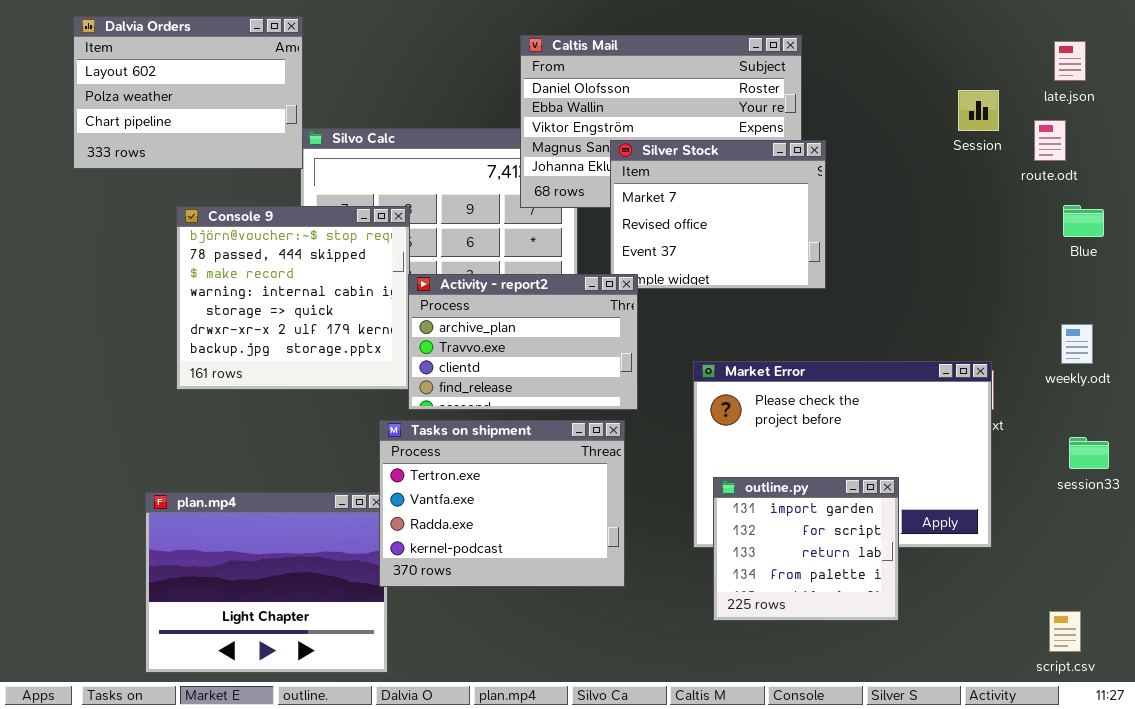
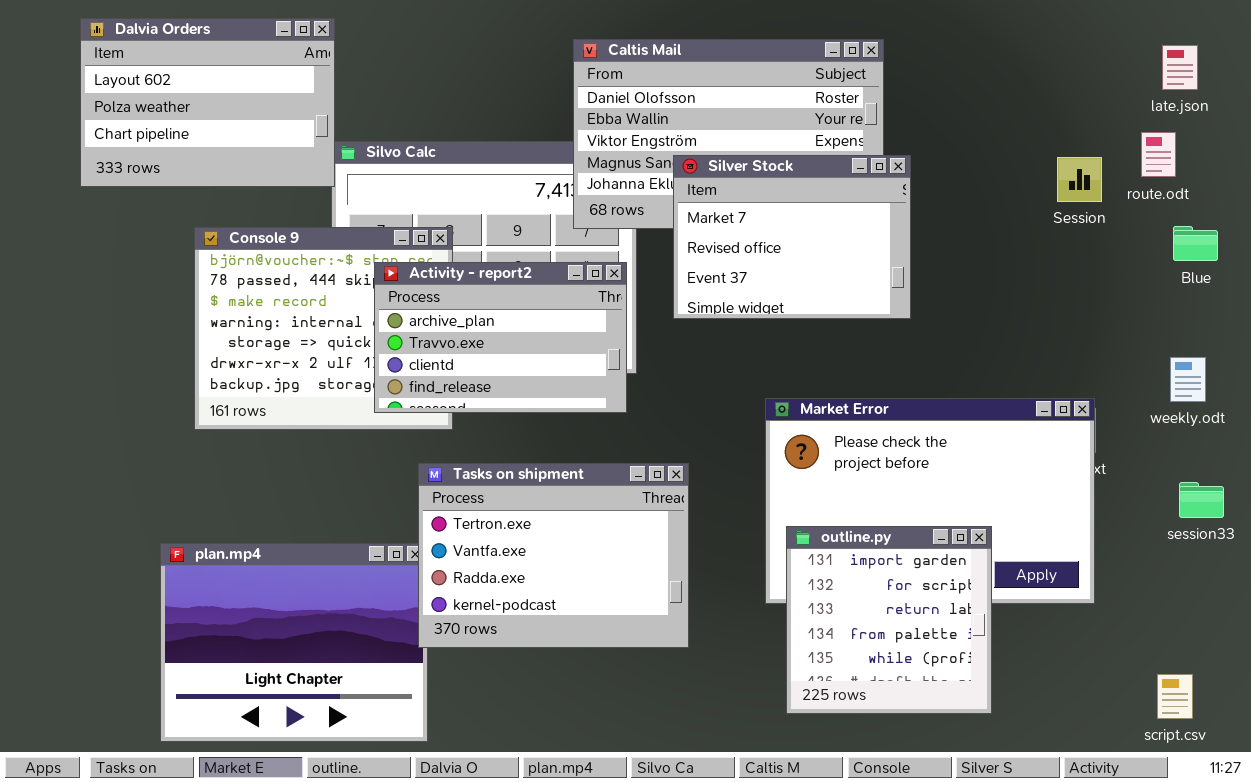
Session: [958,90,999,131] -> [1057,157,1102,202], moved
Activity - report2: [408,274,638,410] -> [374,262,627,413], moved
outline.py: [713,477,899,621] -> [786,526,992,714], resized

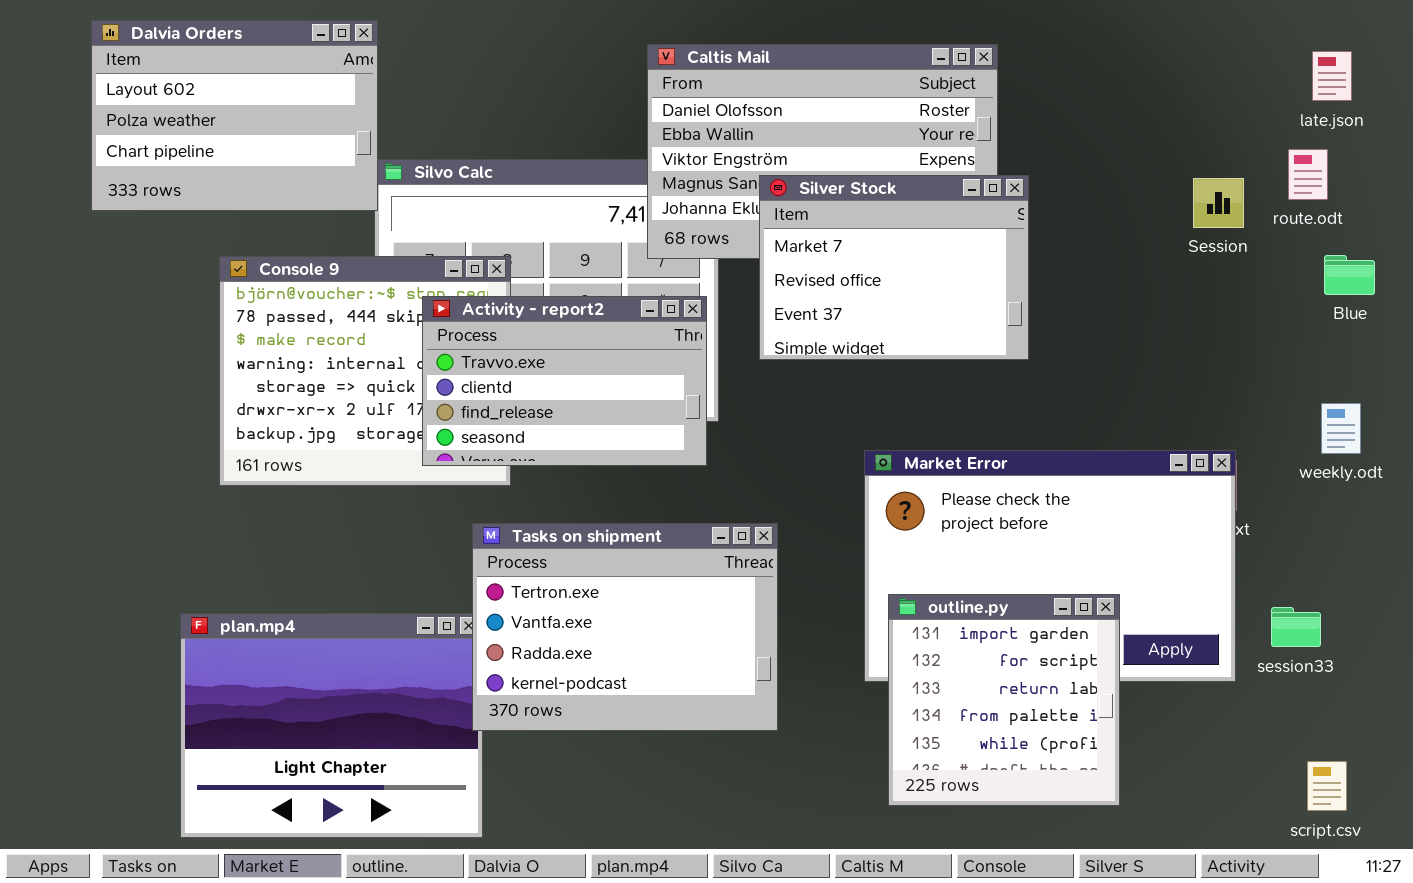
Activity - report2: [374,262,627,413] -> [422,296,707,466], scrolled down 1 row
session33: [1179,482,1224,518] -> [1271,607,1321,647], moved

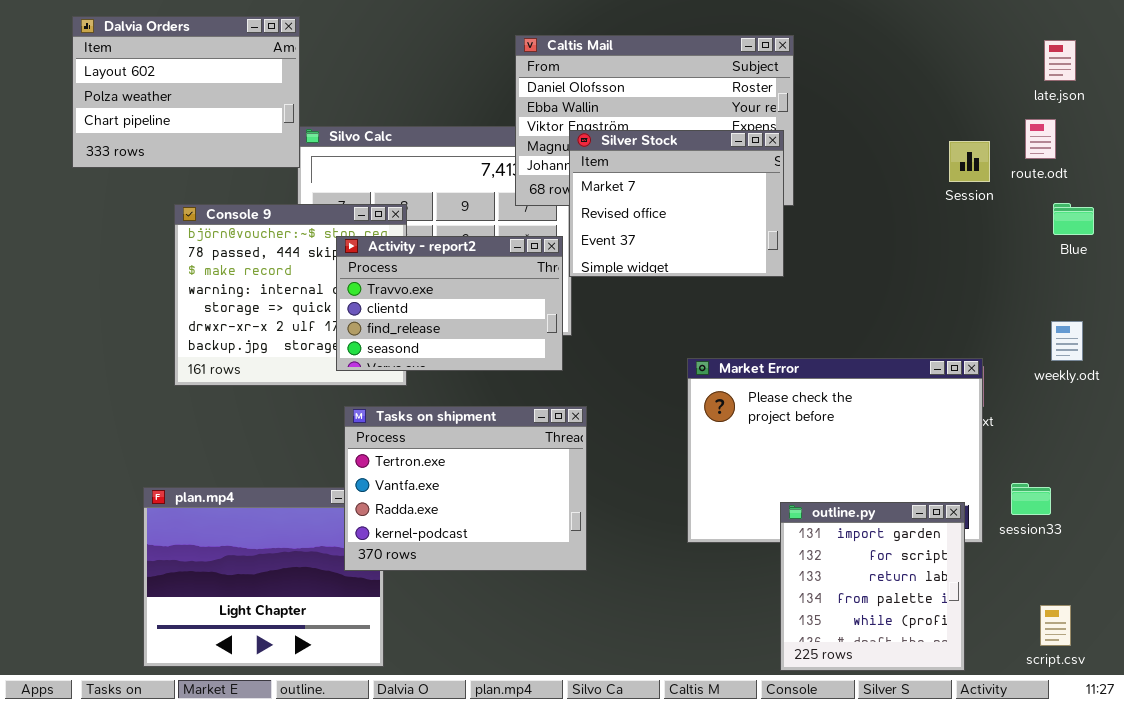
Silver Stock: [759,175,1029,360] -> [569,130,784,277], moved
Tasks on shipment: [472,523,778,731] -> [344,406,587,571], moved
outline.py: [888,594,1120,806] -> [780,502,965,671], moved

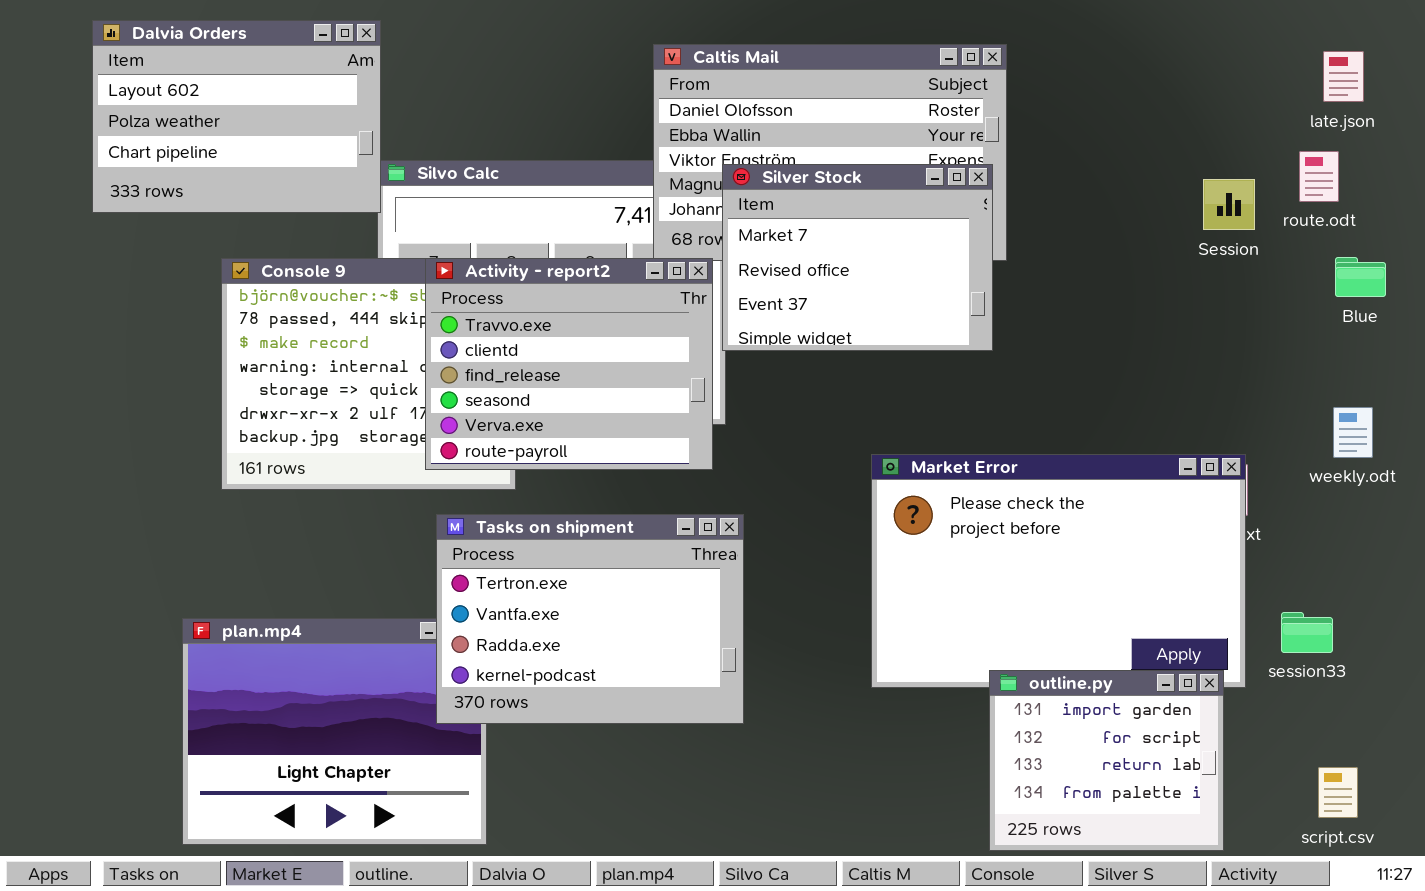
Activity - report2: [336,236,563,371] -> [425,258,713,470], resized
outline.py: [780,502,965,671] -> [989,670,1224,851], resized

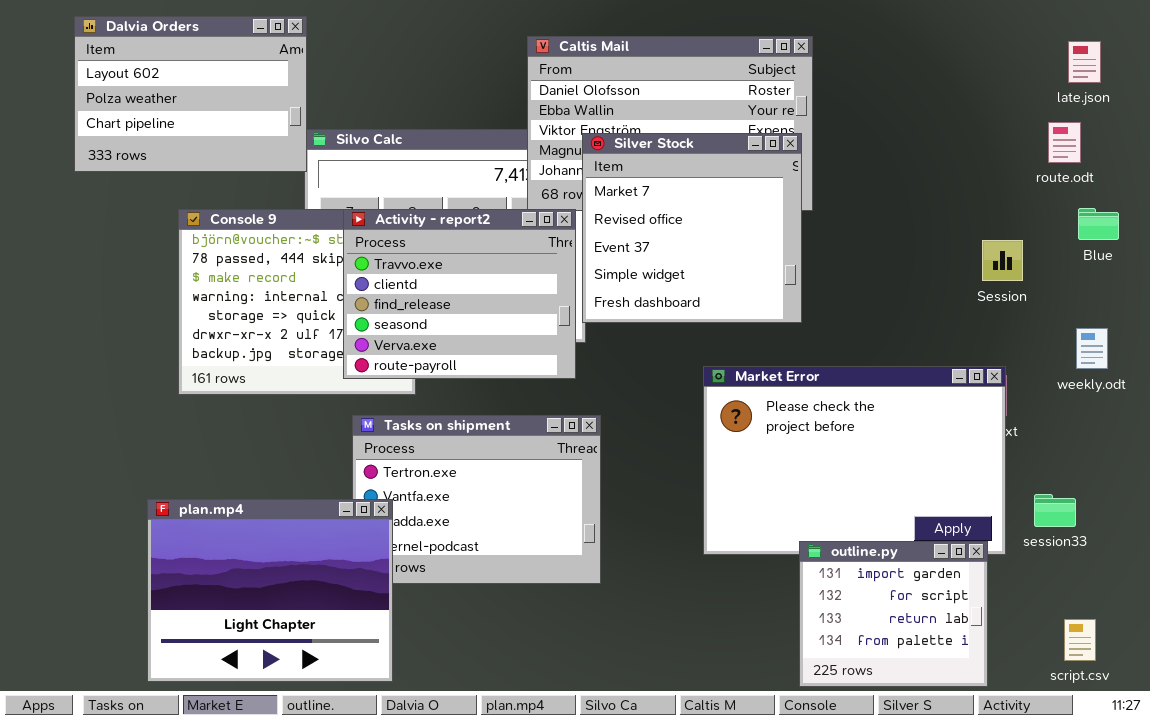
Silver Stock: [722,164,993,351] -> [582,133,802,323], resized
Session: [1203,179,1255,230] -> [982,240,1023,281], moved
plan.mp4: [182,618,487,845] -> [147,499,393,682], raised

